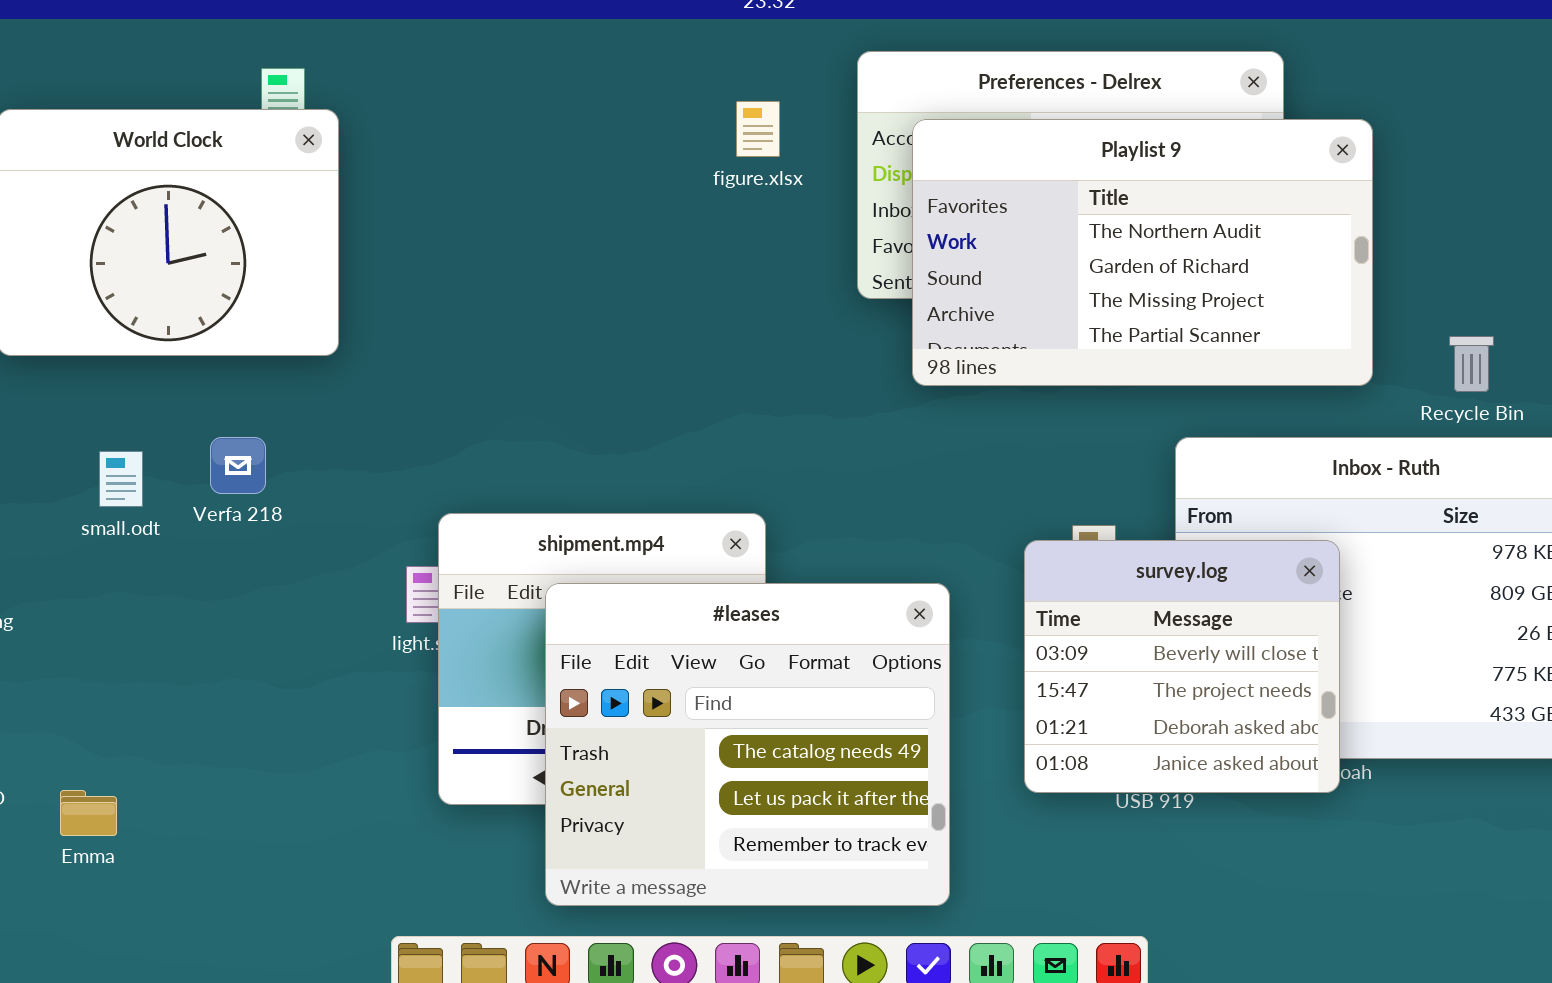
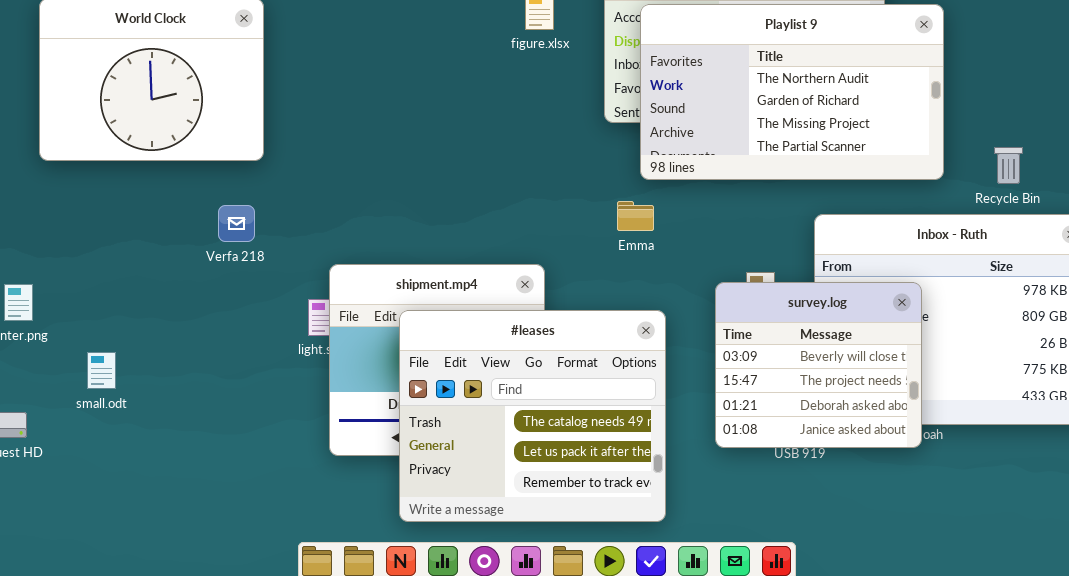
Verfa 218: [210,437,266,494] -> [218,205,255,242], moved
small.odt: [99,451,143,507] -> [87,352,116,389], moved
Emma: [60,790,117,836] -> [617,201,654,231], moved

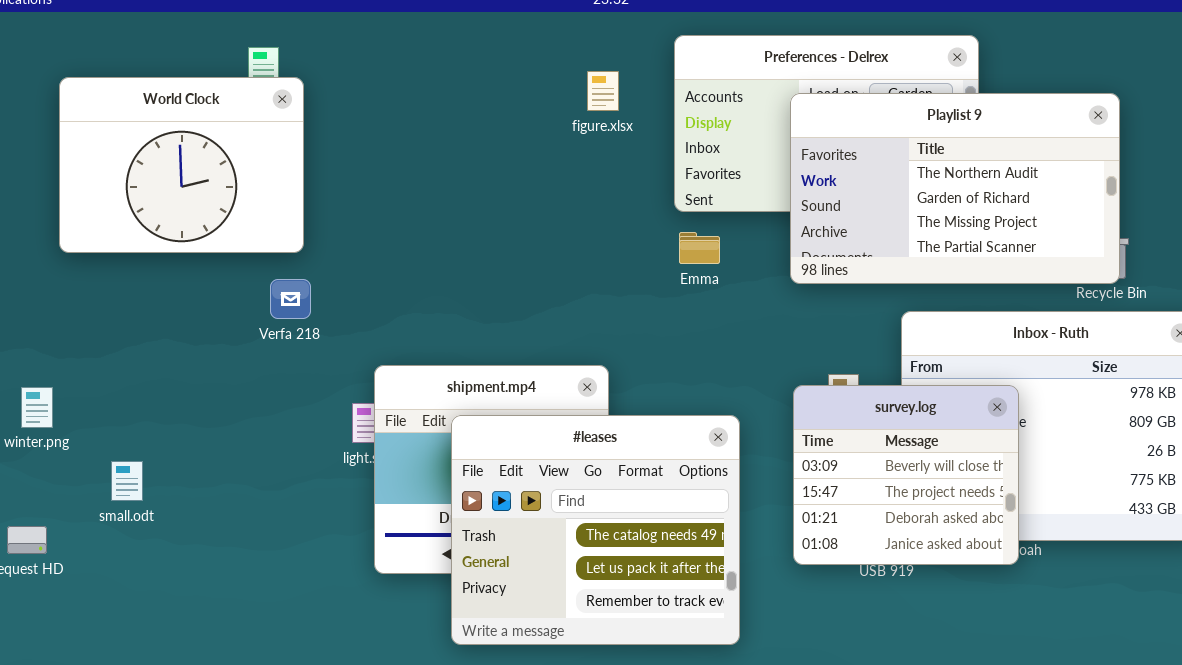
Playlist 9: [640,4,944,180] -> [790,93,1120,284], moved
Emma: [617,201,654,231] -> [679,232,720,264], moved
Verfa 218: [218,205,255,242] -> [270,279,311,319], moved

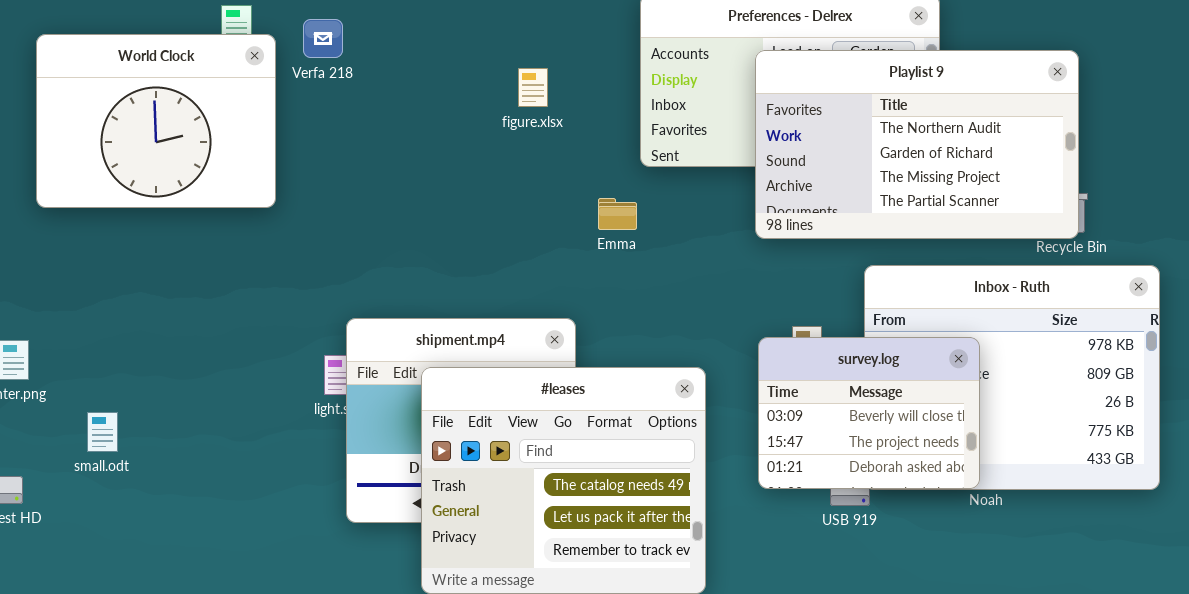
figure.xlsx: [587,71,619,111] -> [518,68,548,107], moved
Emma: [679,232,720,264] -> [598,198,637,230], moved
Verfa 218: [270,279,311,319] -> [303,19,343,58], moved
survey.log: [793,385,1019,565] -> [758,337,980,489], resized

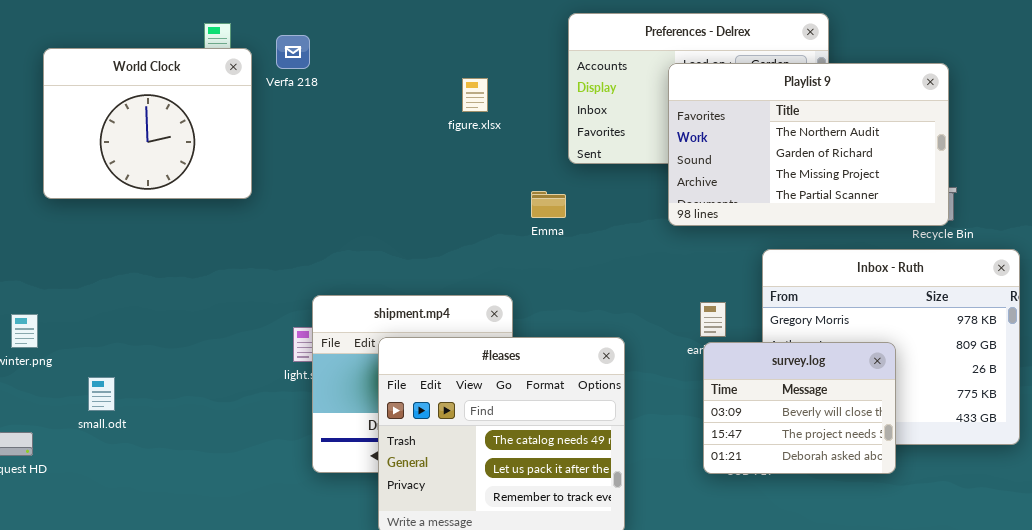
survey.log: [758,337,980,489] -> [703,342,896,474], moved

